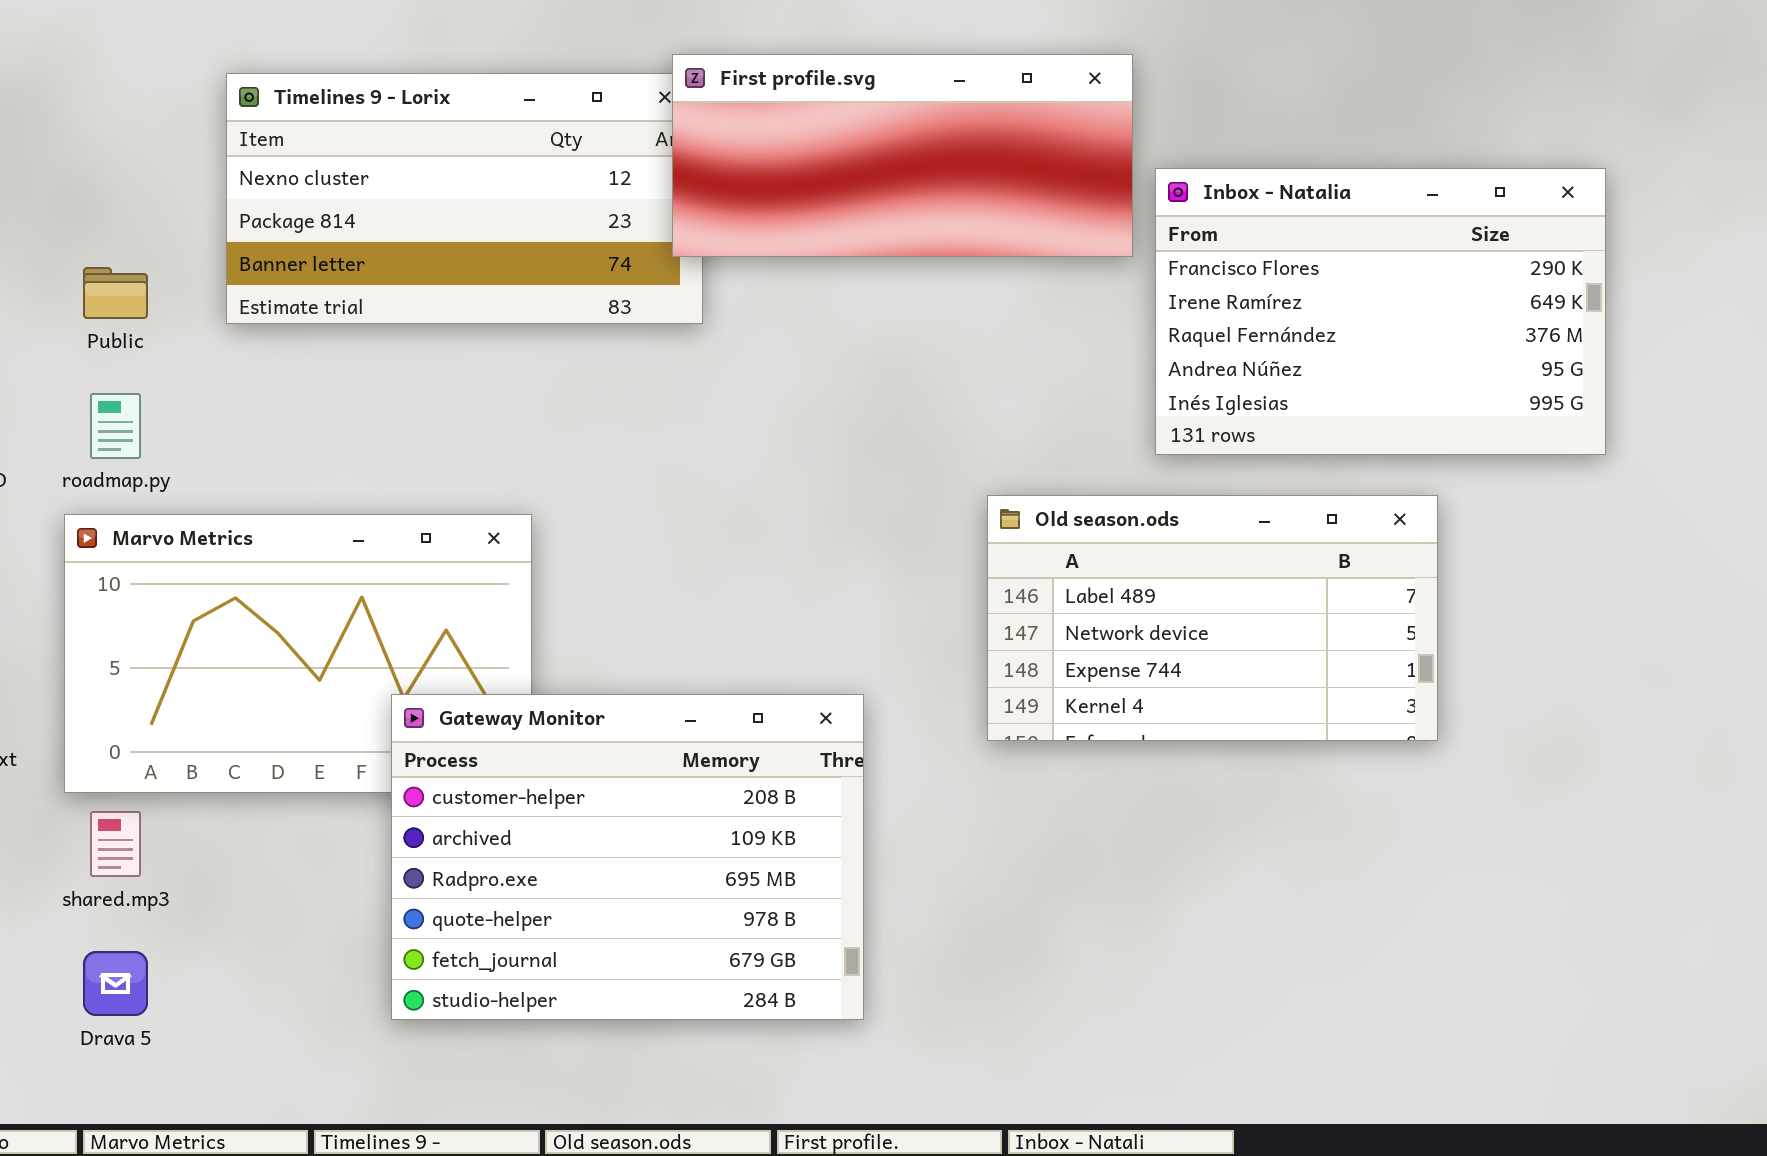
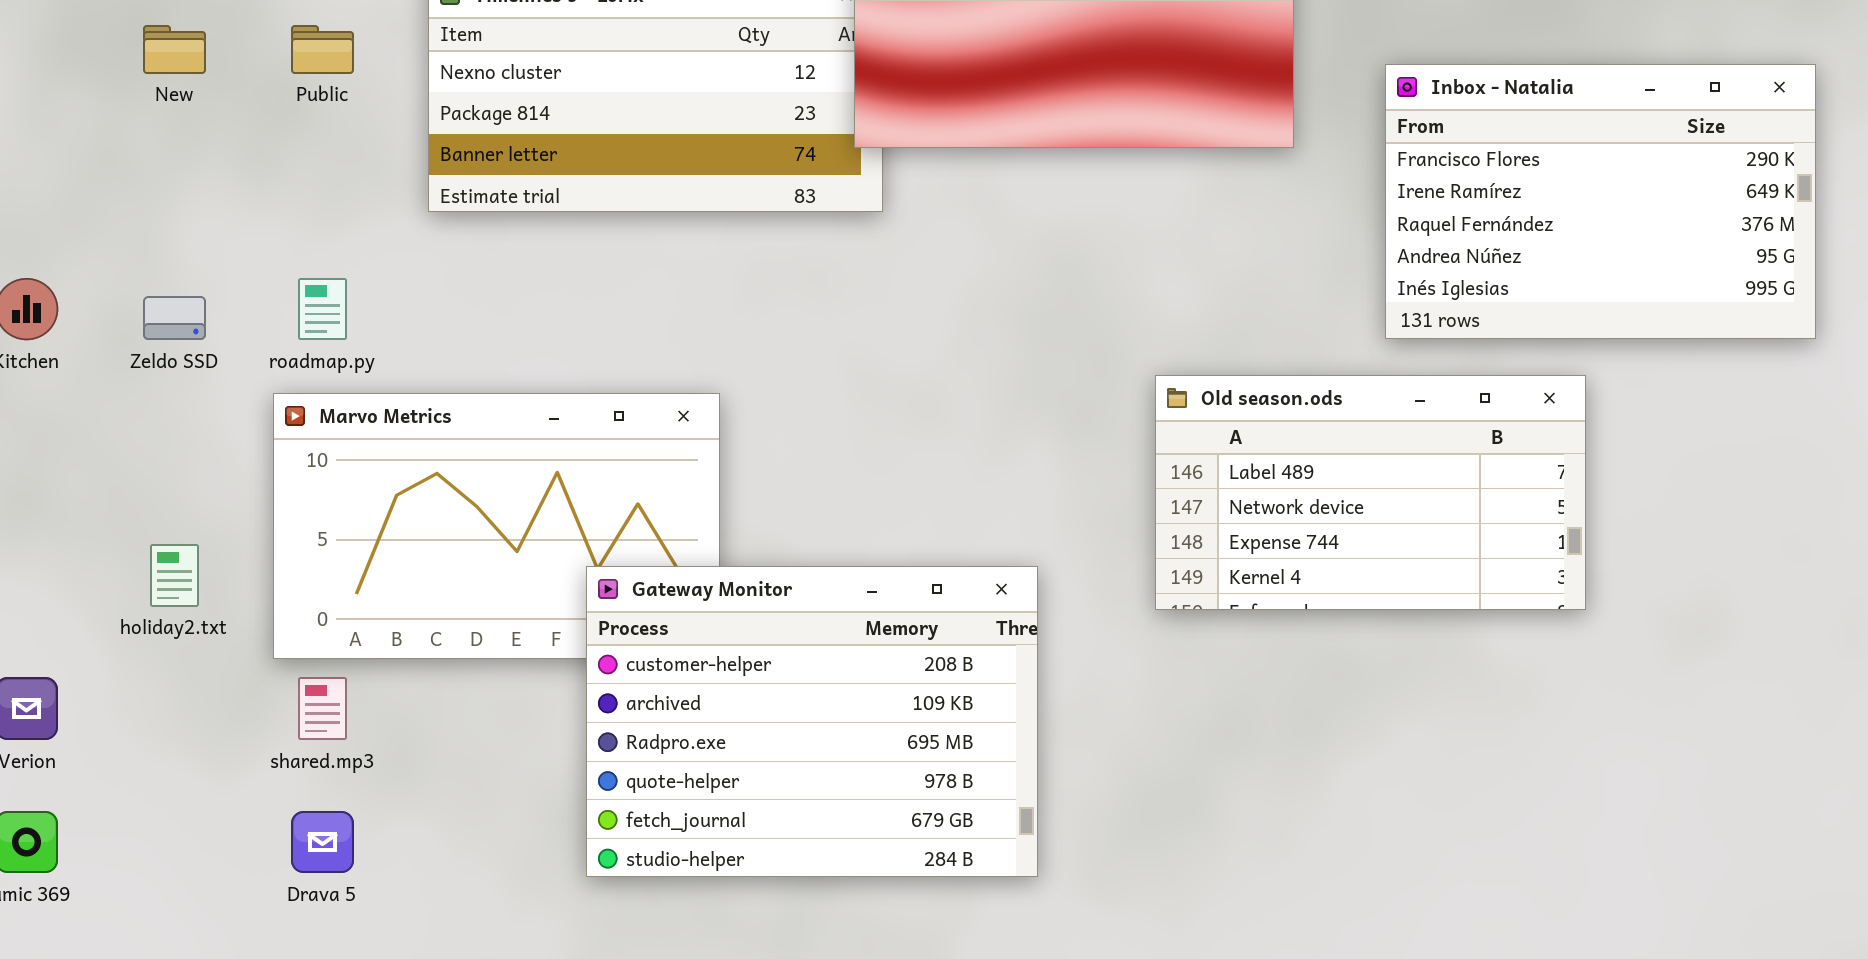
Inbox - Natalia: [1155,168,1606,455] -> [1385,64,1816,339], moved
Public: [83,267,148,319] -> [291,25,354,74], moved

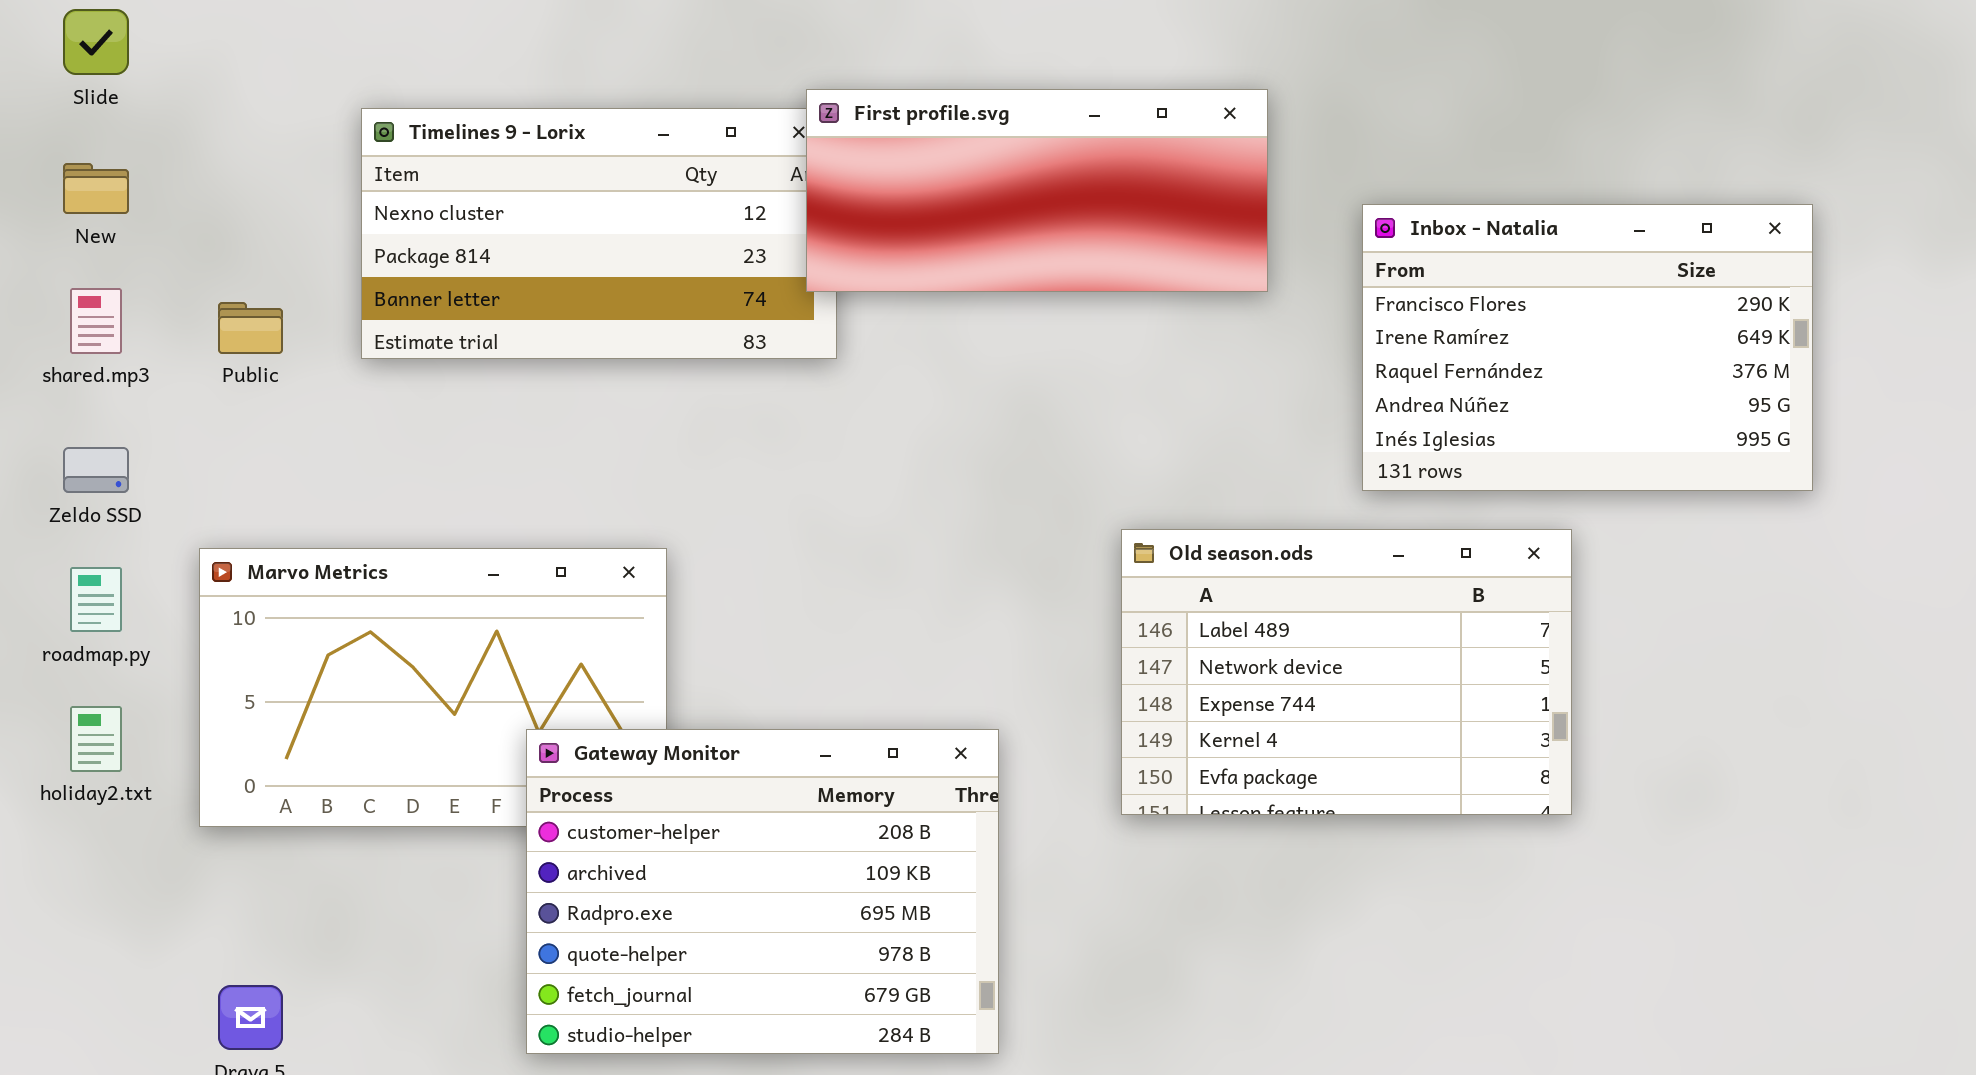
Public: [291,25,354,74] -> [218,302,283,354], moved
roadmap.py: [298,278,347,340] -> [70,567,122,632], moved
Old season.ods: [1155,375,1586,610] -> [1121,529,1572,815], resized
shared.mp3: [298,677,347,740] -> [70,288,122,354], moved

